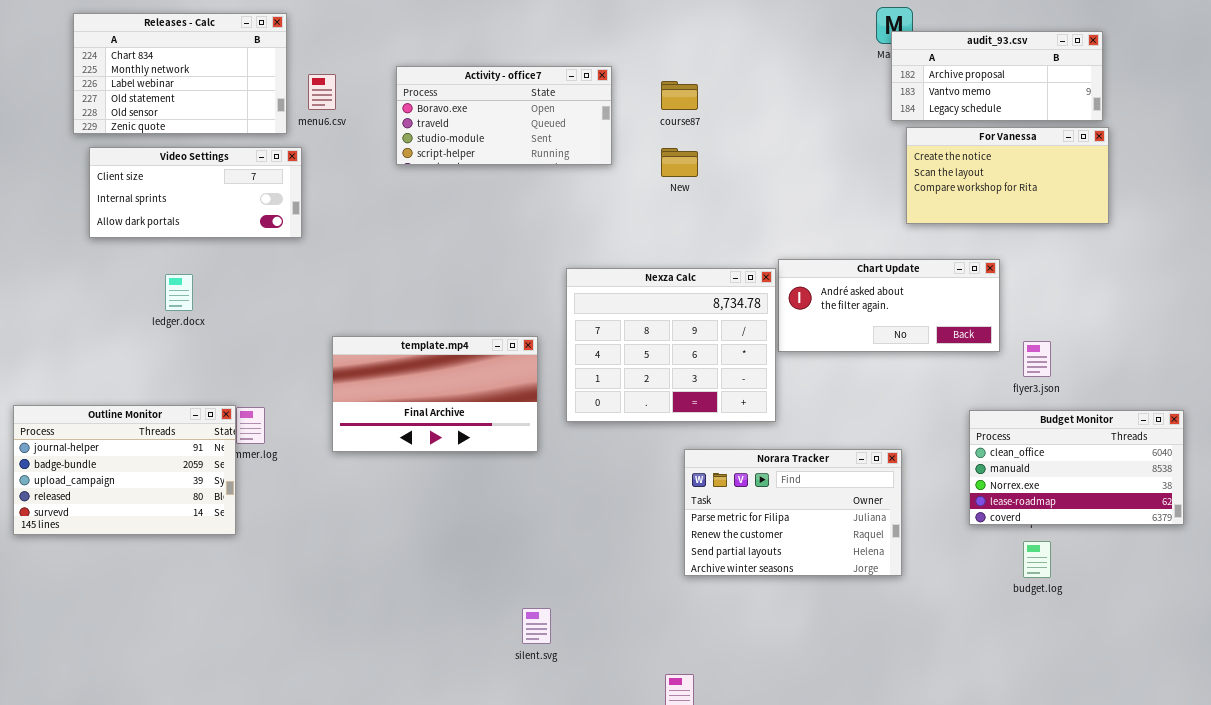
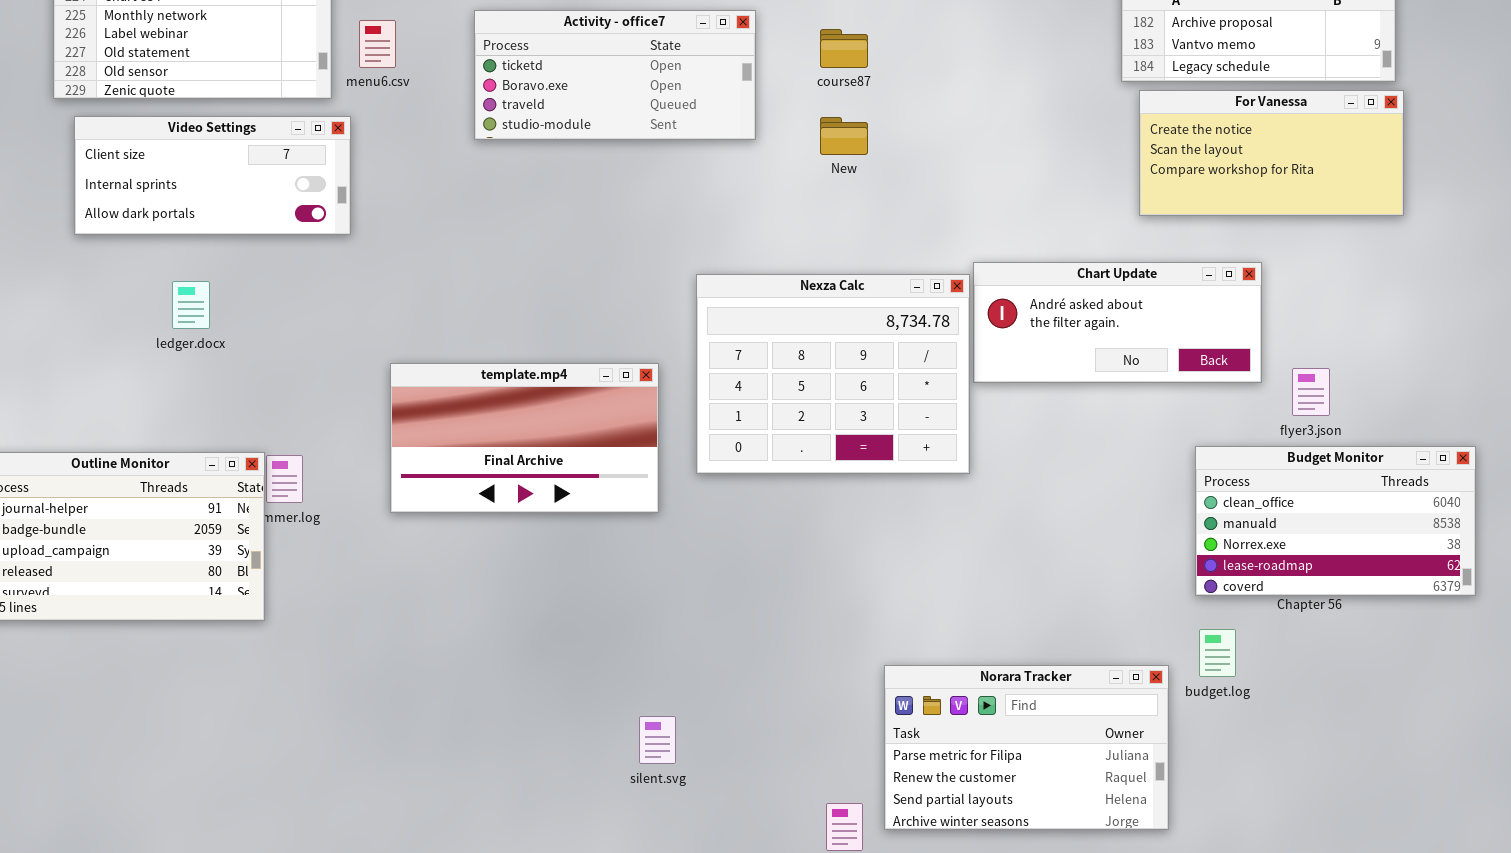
Activity - office7: [396,66,612,165] -> [474,10,756,140], scrolled up 1 row
Budget Monitor: [969,410,1184,525] -> [1195,446,1476,596], moved
Norara Tracker: [684,449,902,576] -> [884,665,1169,830], moved
budget.log: [1023,541,1051,578] -> [1199,629,1236,677], moved

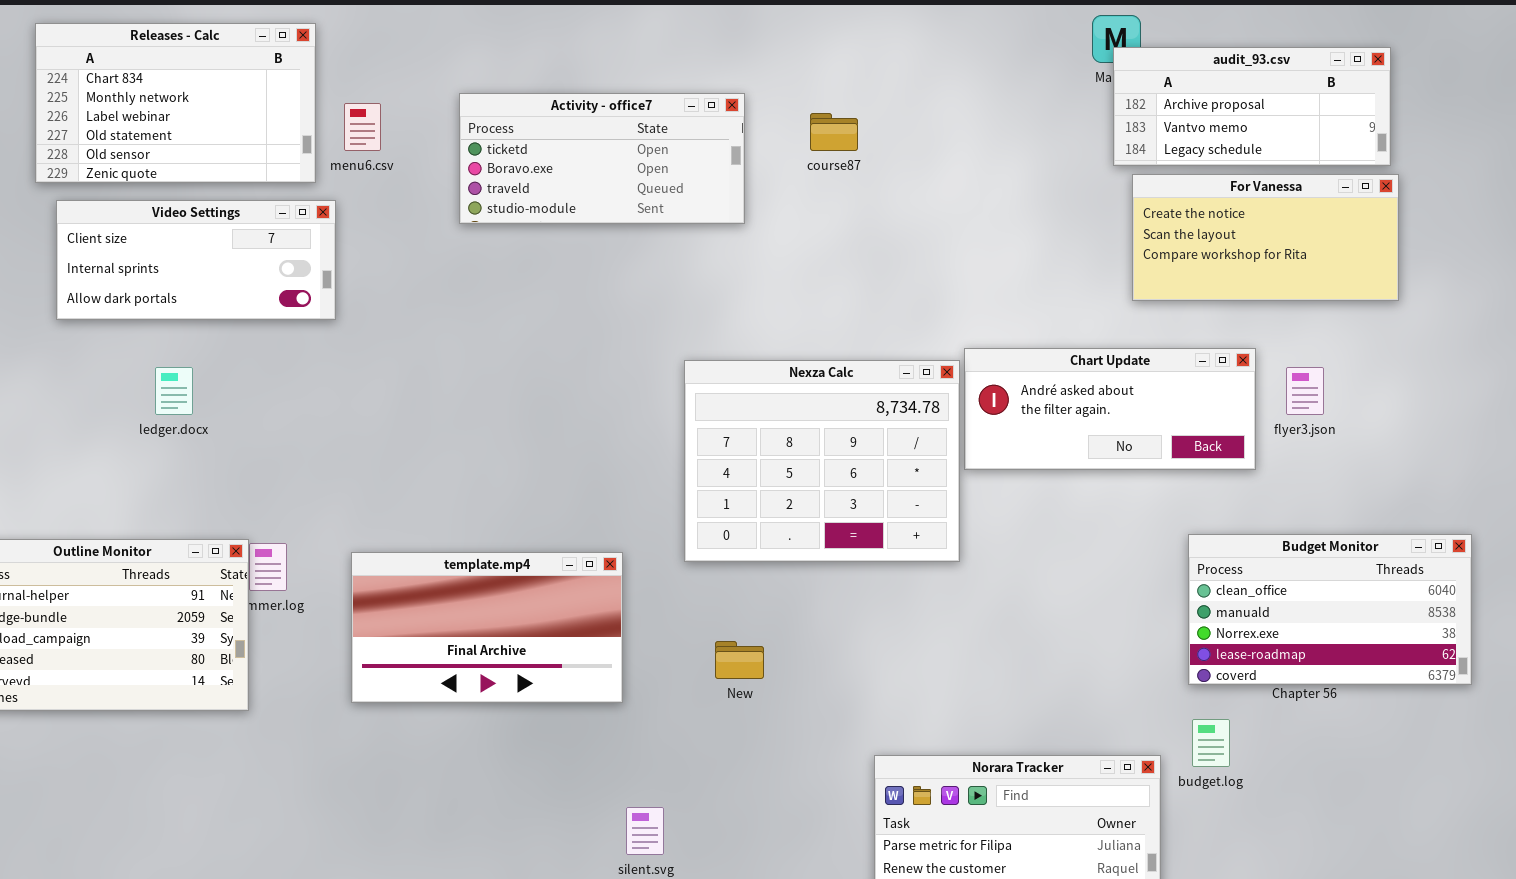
New: [820,117,868,155] -> [715,641,764,679], moved
template.mp4: [390,363,659,513] -> [351,552,623,703], moved
flyer3.json: [1292,368,1330,416] -> [1286,367,1324,415], moved

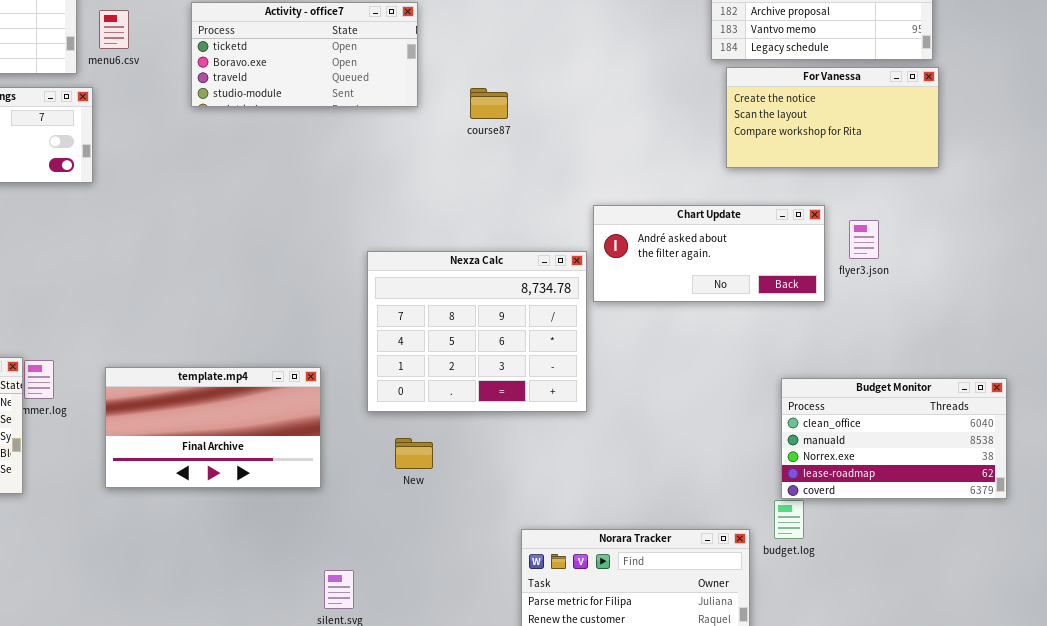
course87: [810,113,858,151] -> [470,88,508,119], moved
Nexza Calc: [684,360,960,562] -> [367,251,587,412], moved
Budget Monitor: [1188,534,1472,685] -> [781,378,1007,499], moved

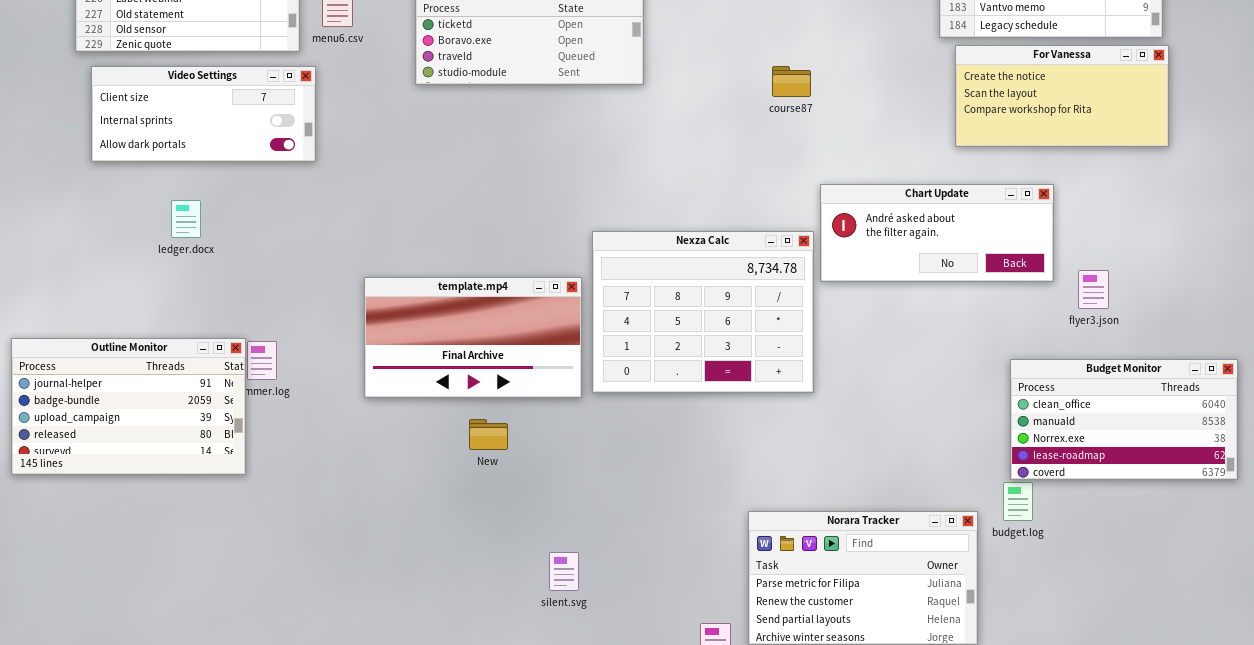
course87: [470,88,508,119] -> [772,66,811,97], moved
flyer3.json: [849,220,879,259] -> [1078,270,1109,309], moved
template.mp4: [105,367,321,488] -> [364,277,582,398], moved
New: [395,438,433,469] -> [469,419,508,450], moved

